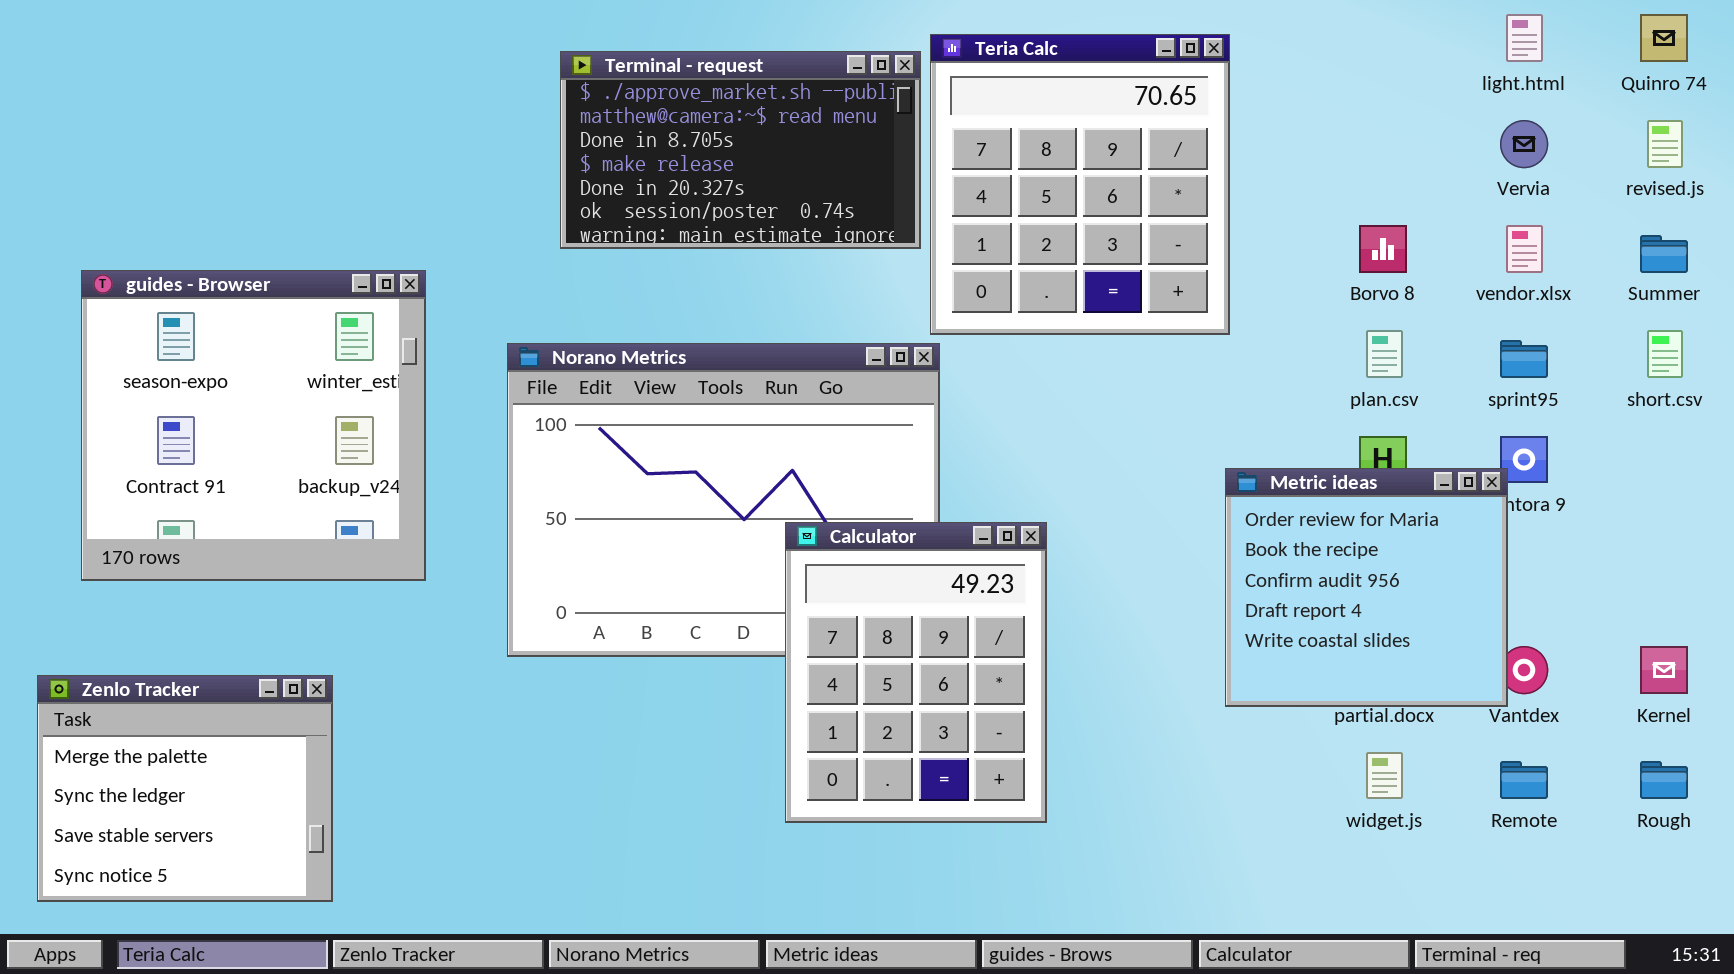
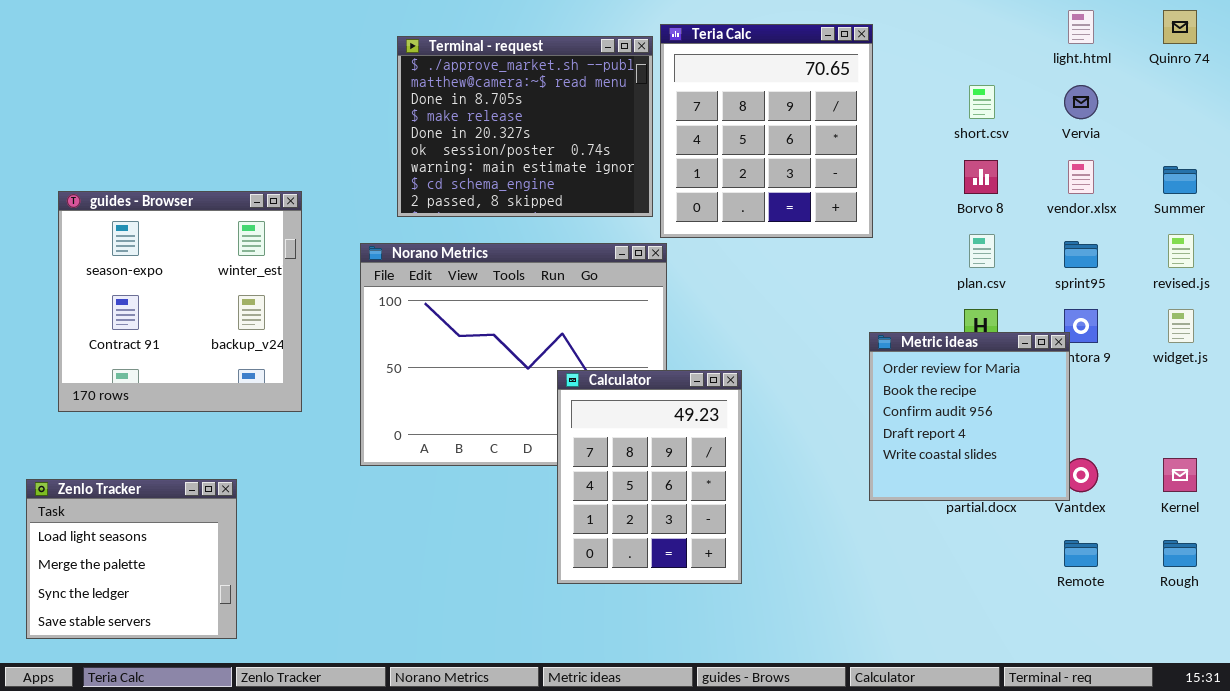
Terminal - request: [560,51,921,249] -> [397,36,653,217], resized
revised.js: [1647,120,1683,168] -> [1168,234,1194,268], moved
short.csv: [1647,330,1683,378] -> [969,85,995,119], moved
Zenlo Tracker: [37,675,333,902] -> [26,479,237,639], scrolled up 1 row
widget.js: [1366,752,1403,799] -> [1168,309,1194,343], moved

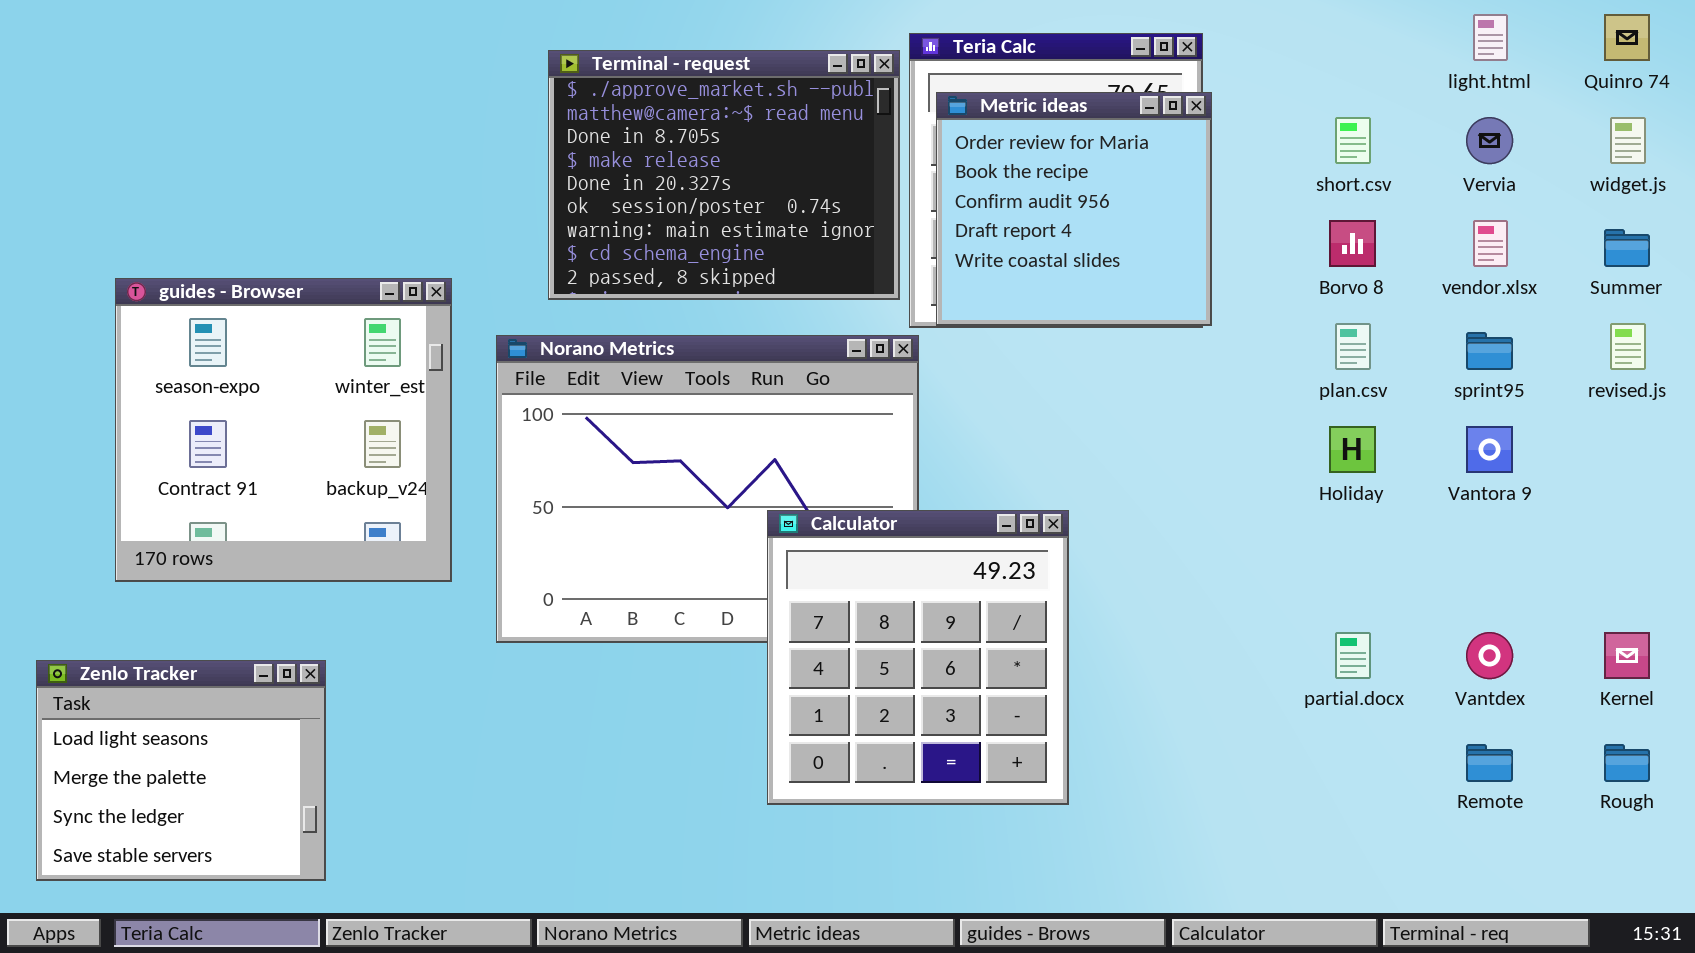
guides - Browser: [58,191,302,412] -> [115,278,452,582], moved
widget.js: [1168,309,1194,343] -> [1610,117,1646,164], moved
Metric ideas: [869,332,1070,501] -> [936,92,1212,326], moved
Calculator: [557,370,742,584] -> [767,510,1069,805], resized

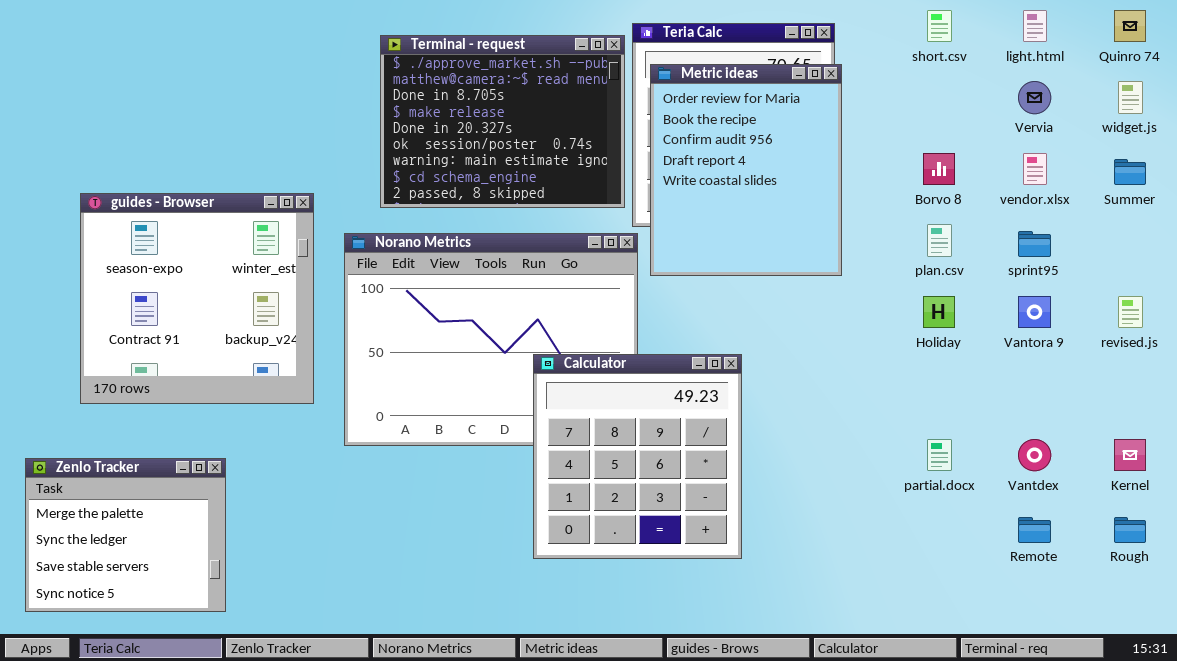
Metric ideas: [936,92,1212,326] -> [650,64,842,276], resized
short.csv: [1335,117,1371,164] -> [927,10,952,42], moved
revised.js: [1610,323,1646,370] -> [1118,296,1143,328], moved
Zenlo Tracker: [36,660,326,881] -> [25,458,226,612], scrolled down 1 row

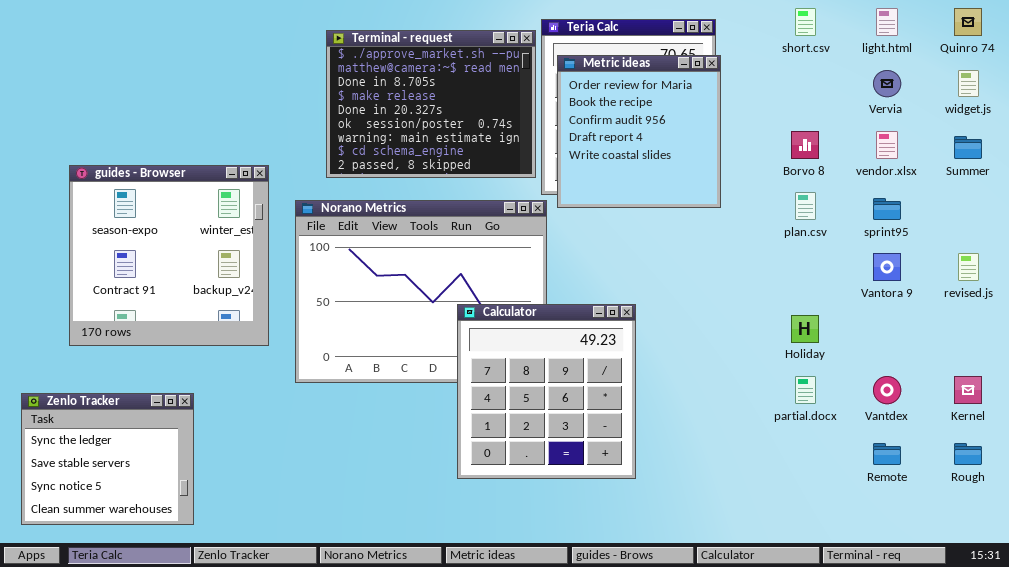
Metric ideas: [650,64,842,276] -> [557,55,721,208], resized
Holiday: [923,296,955,328] -> [791,315,819,343], moved
Zenlo Tracker: [25,458,226,612] -> [21,393,194,525], scrolled down 1 row

